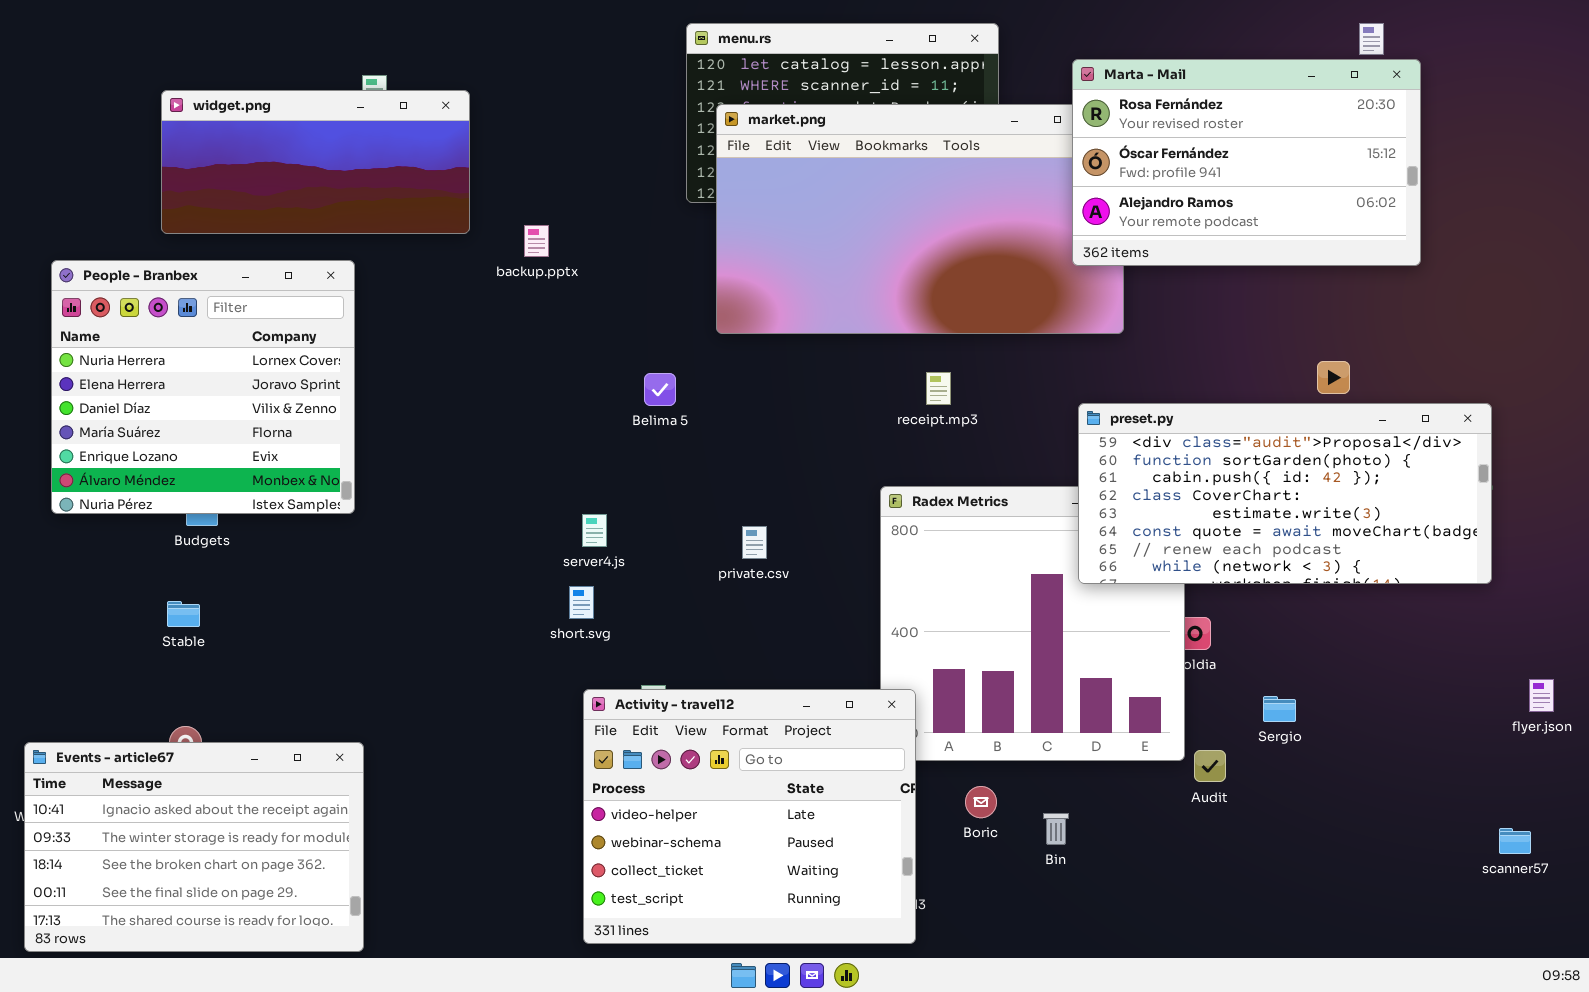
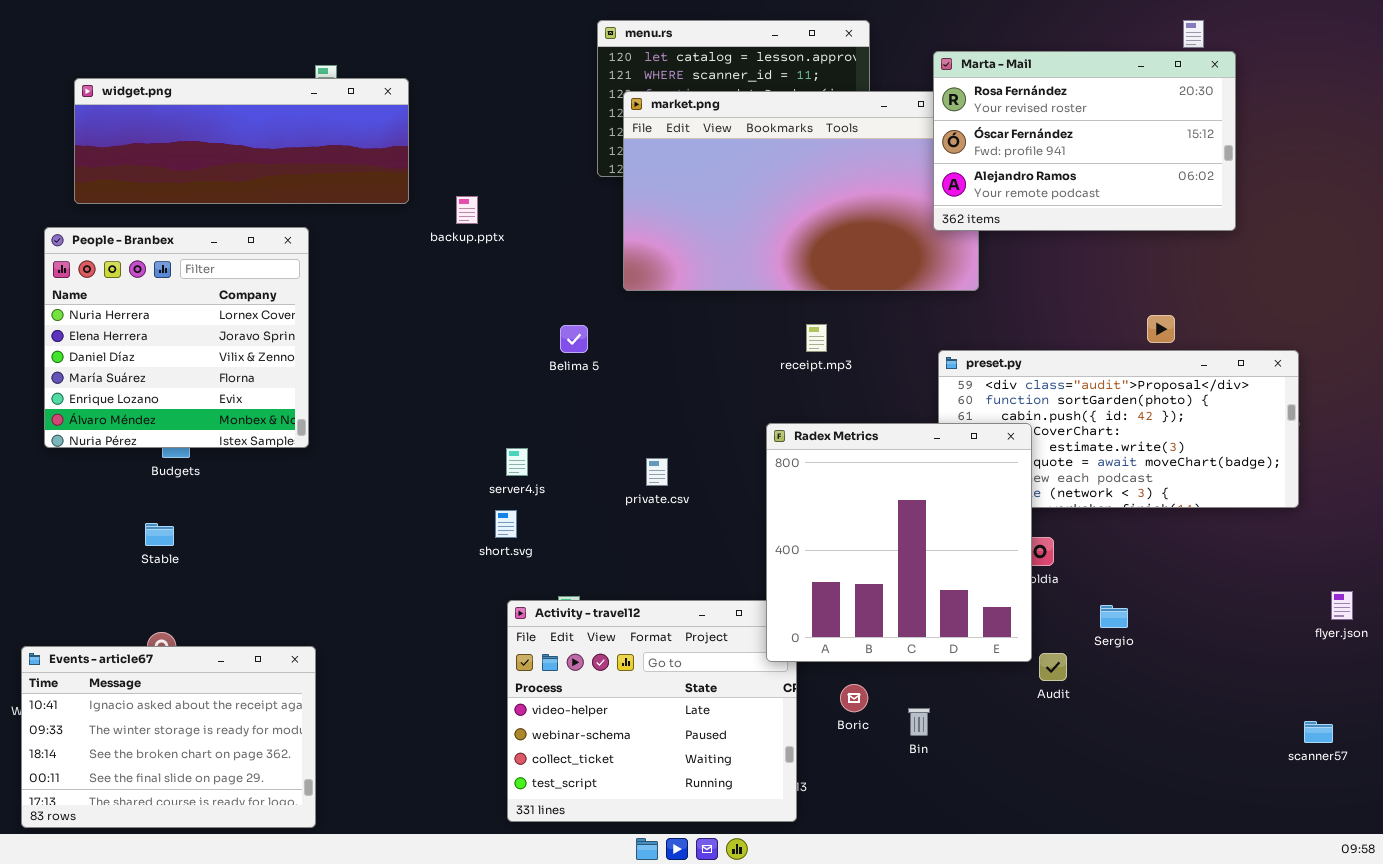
widget.png: [161,90,470,234] -> [74,78,409,204], resized
Radex Metrics: [880,486,1185,761] -> [766,423,1032,662], raised

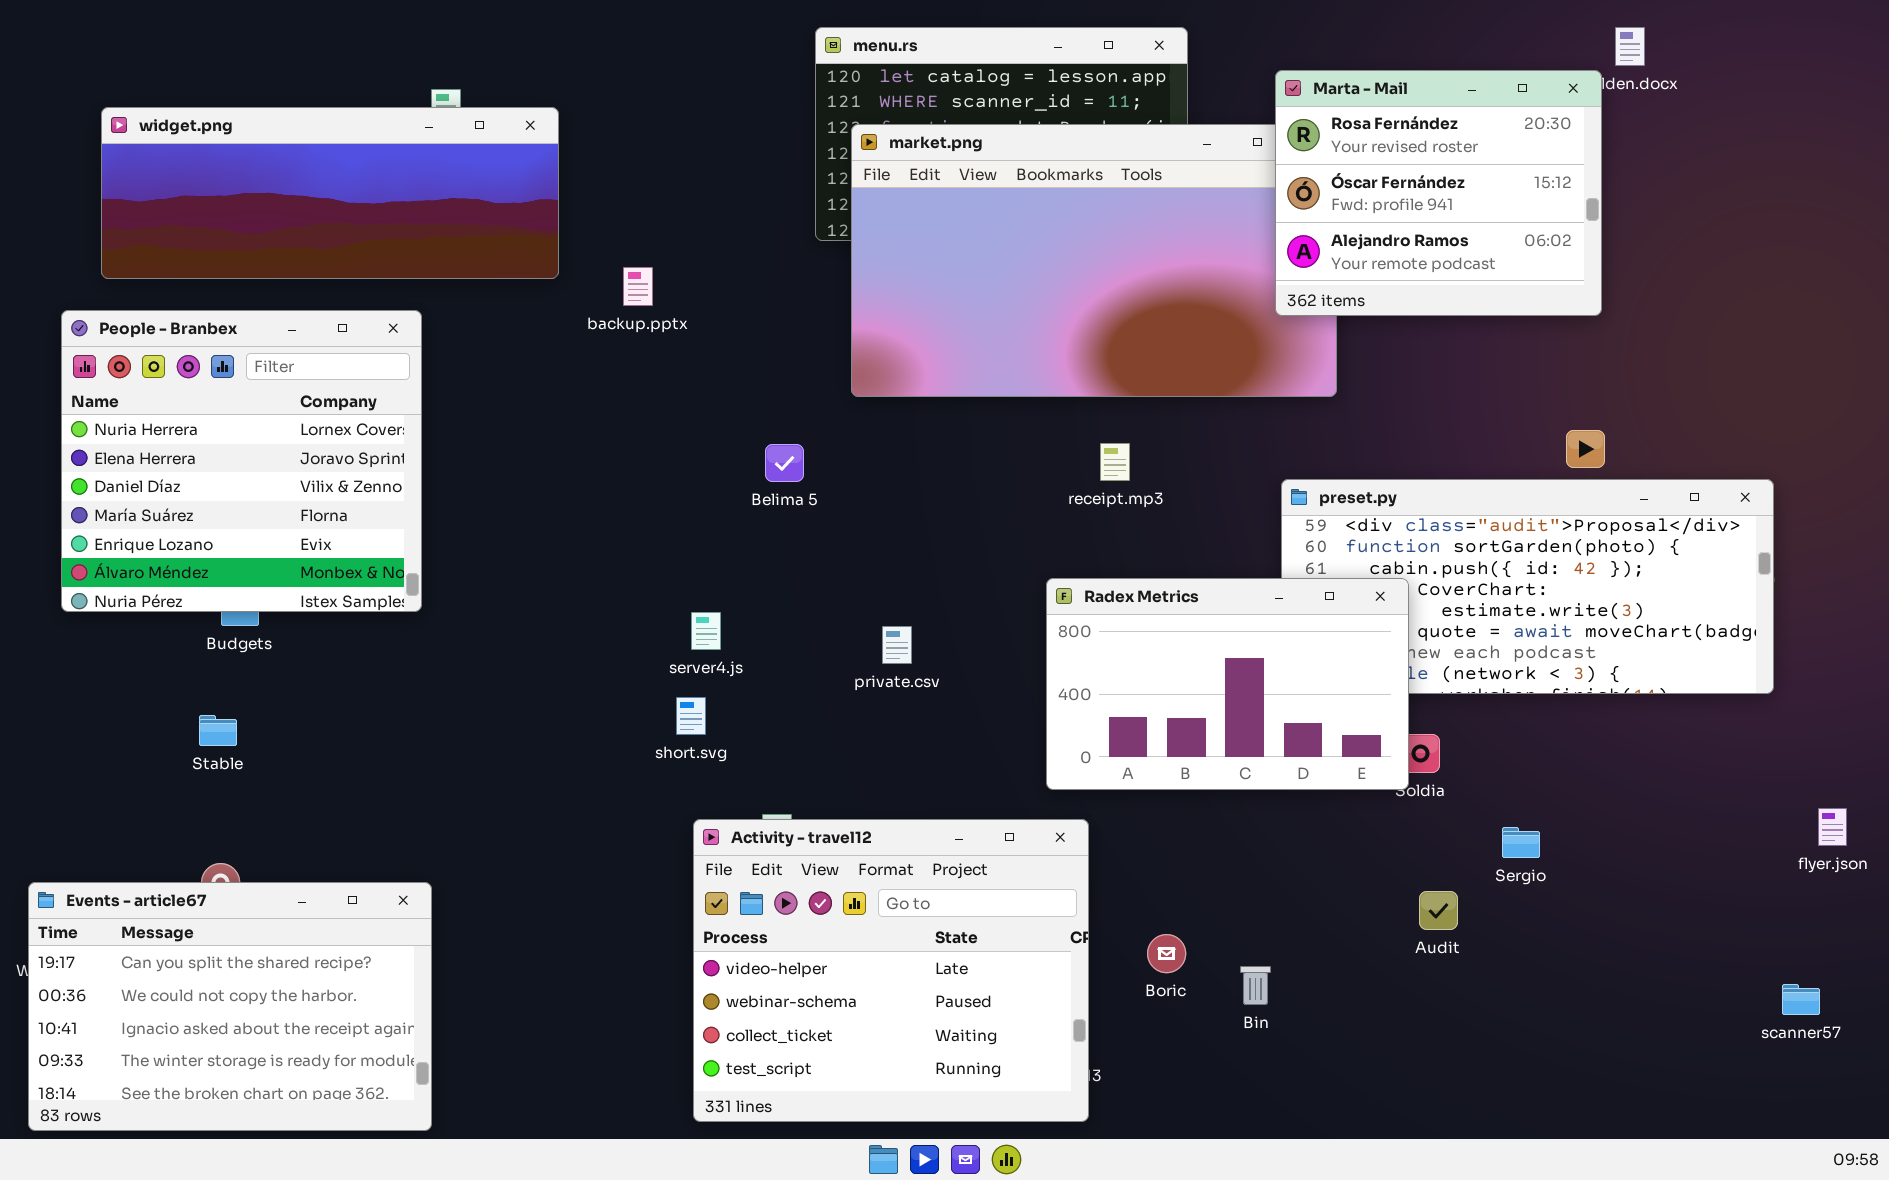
Marta - Mail: [933,51,1236,231] -> [1275,70,1602,316], resized
Radex Metrics: [766,423,1032,662] -> [1046,578,1409,790], resized
Events - article67: [21,646,316,828] -> [28,882,432,1131], scrolled up 2 rows

